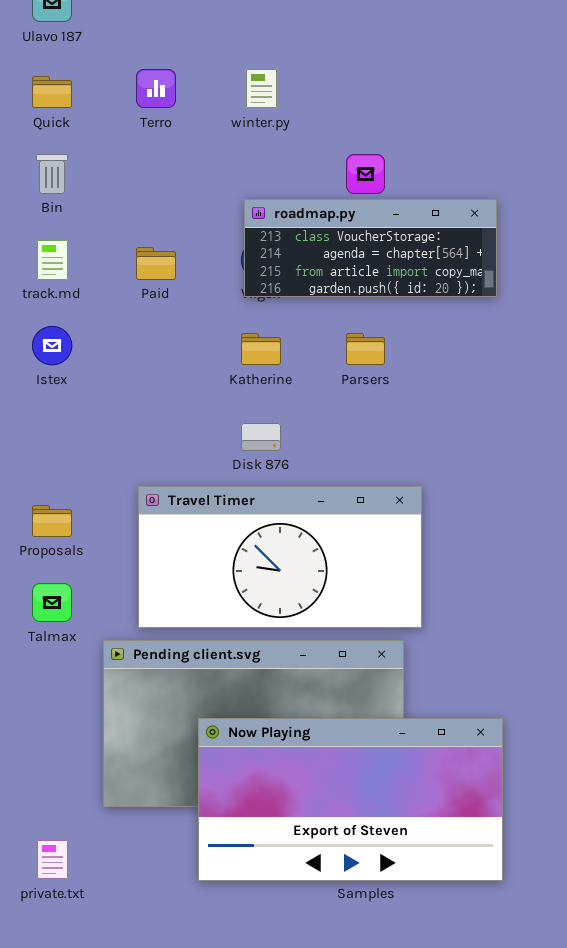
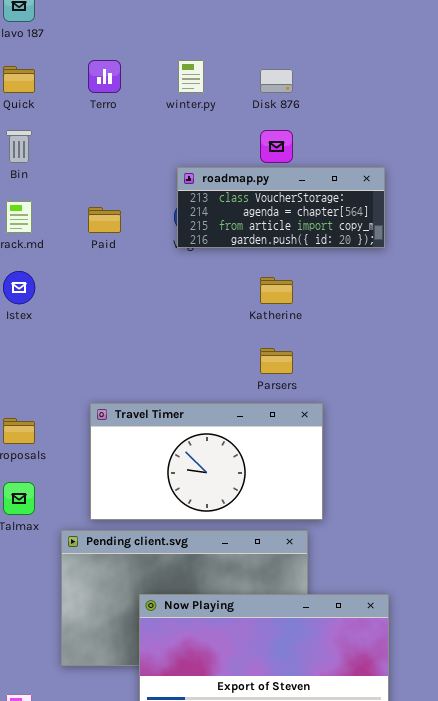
Katherine: [241,333,281,365] -> [260,277,293,304], moved
Parsers: [346,333,385,365] -> [260,348,293,374], moved
Disk 876: [241,423,281,451] -> [260,69,293,93], moved

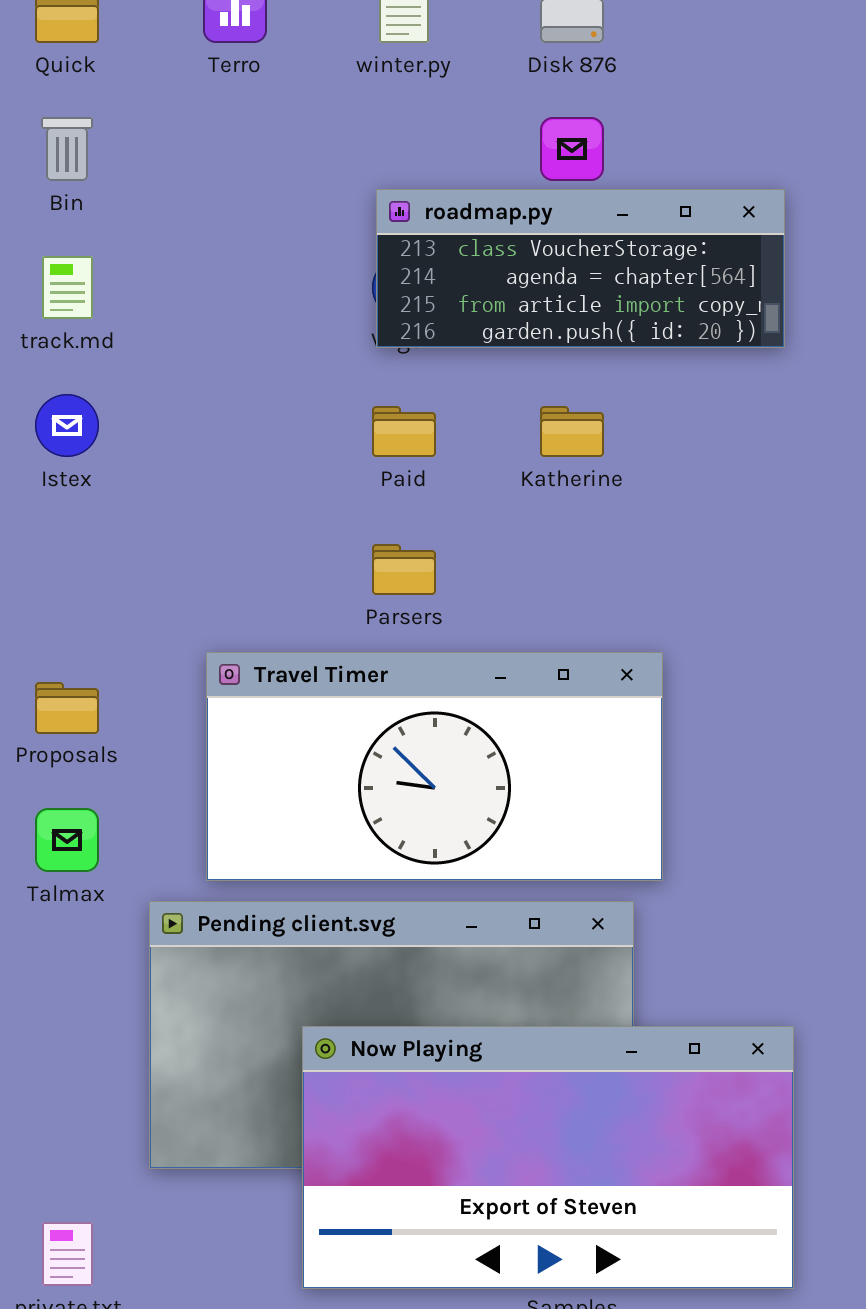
Paid: [88,207,121,233] -> [372,406,436,457], moved
Parsers: [260,348,293,374] -> [372,544,436,595], moved

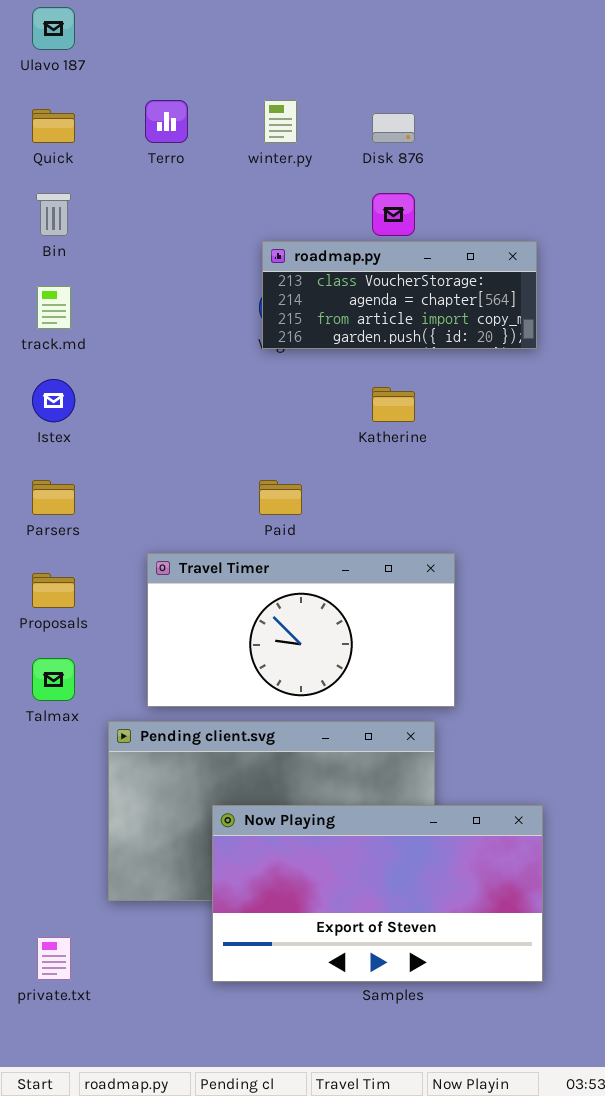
Paid: [372,406,436,457] -> [259,480,302,515], moved
Parsers: [372,544,436,595] -> [32,480,75,515], moved

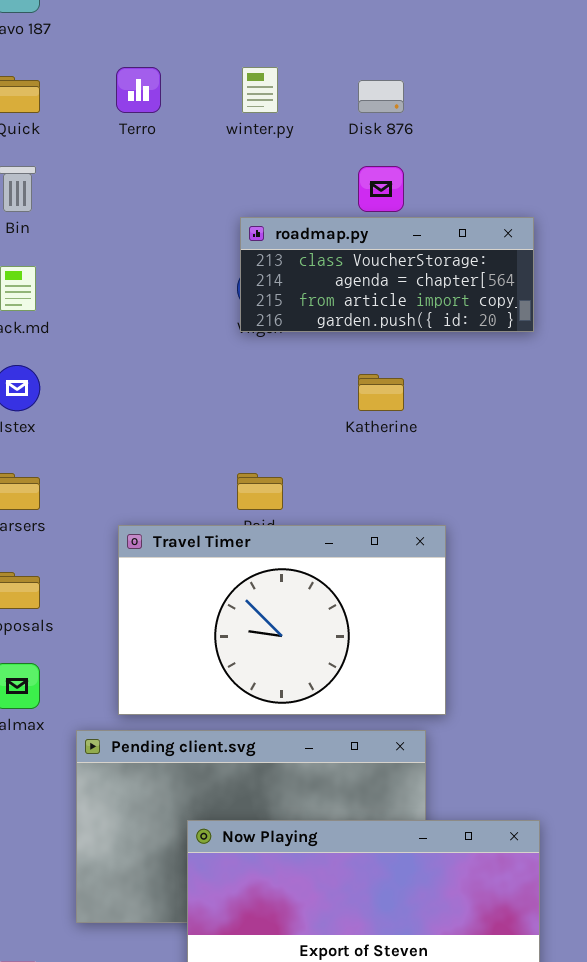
Travel Timer: [147,553,455,707] -> [118,525,446,715], resized

